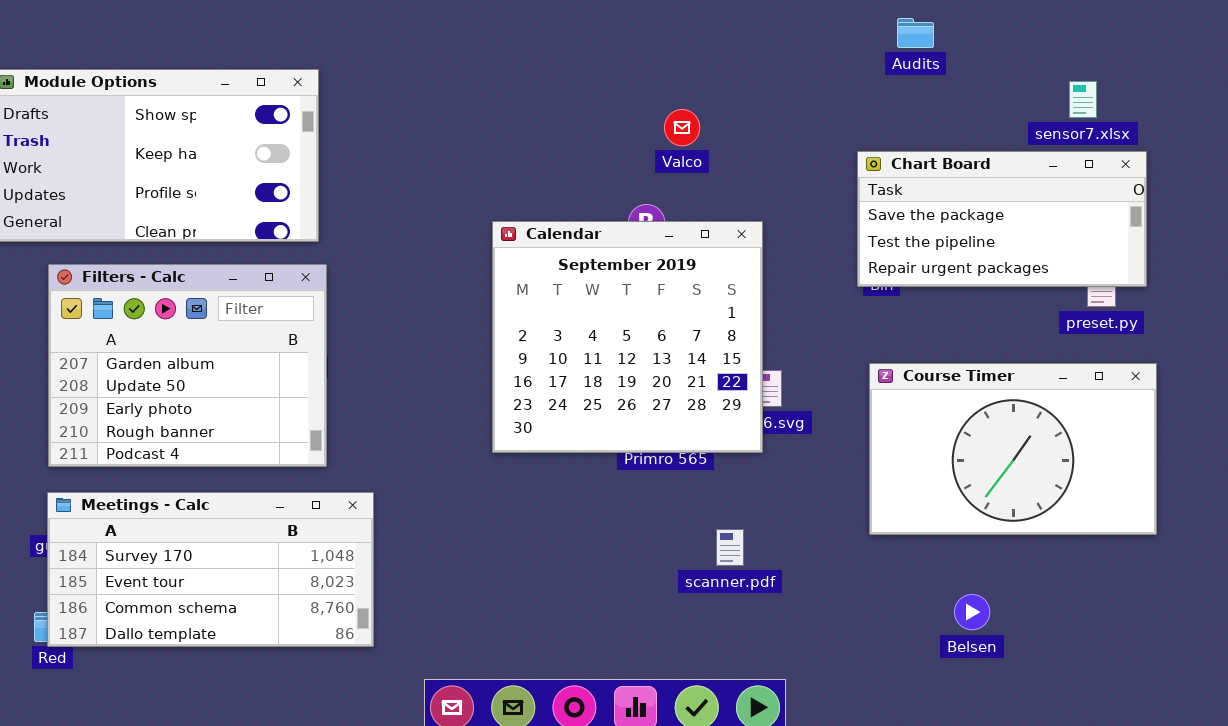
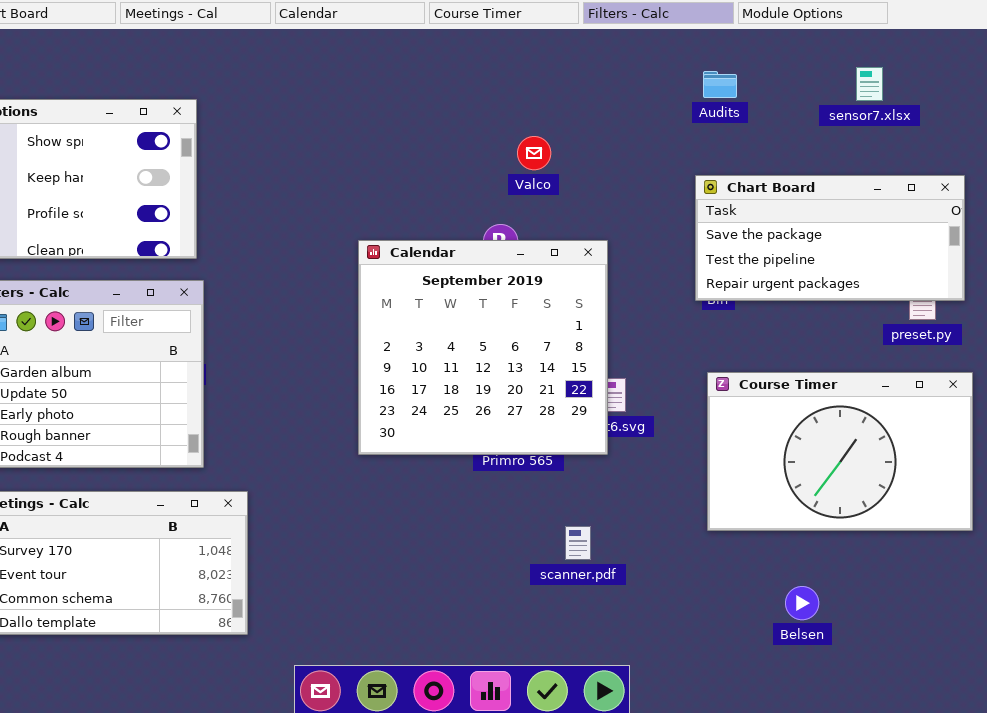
Audits: [897,18,934,48] -> [703,71,737,98], moved
sensor7.xlsx: [1069,81,1097,118] -> [856,67,883,101], moved

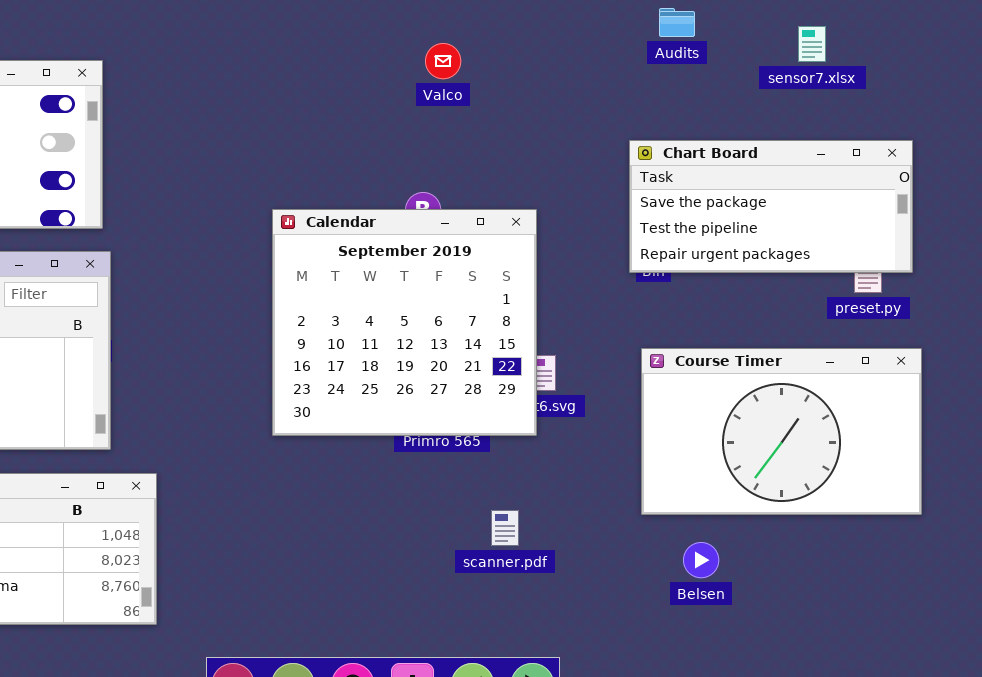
Audits: [703,71,737,98] -> [659,8,695,37], moved
Valco: [517,136,551,170] -> [425,43,461,79], moved
Belsen: [785,586,819,620] -> [683,542,719,578], moved

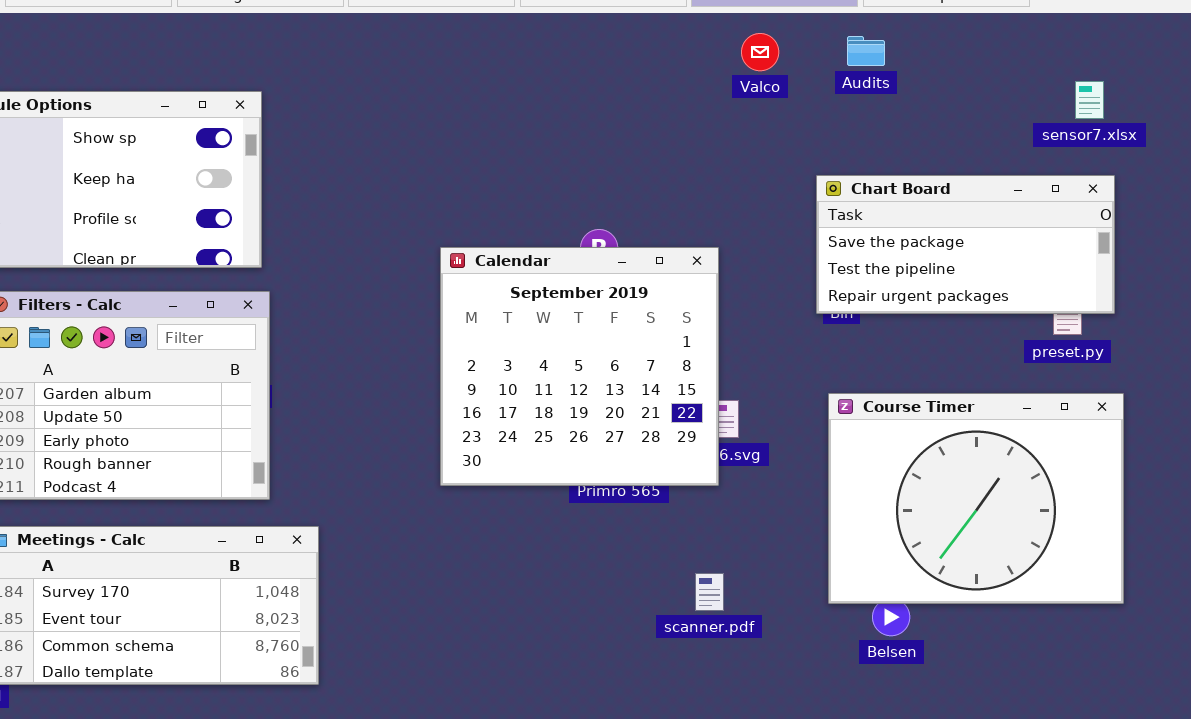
sensor7.xlsx: [798,26,826,62] -> [1075,81,1104,119], moved
Valco: [425,43,461,79] -> [741,33,779,71], moved
Course Timer: [641,348,922,515] -> [828,393,1124,604], resized
scanner.pdf: [491,510,519,546] -> [695,573,724,611], moved

